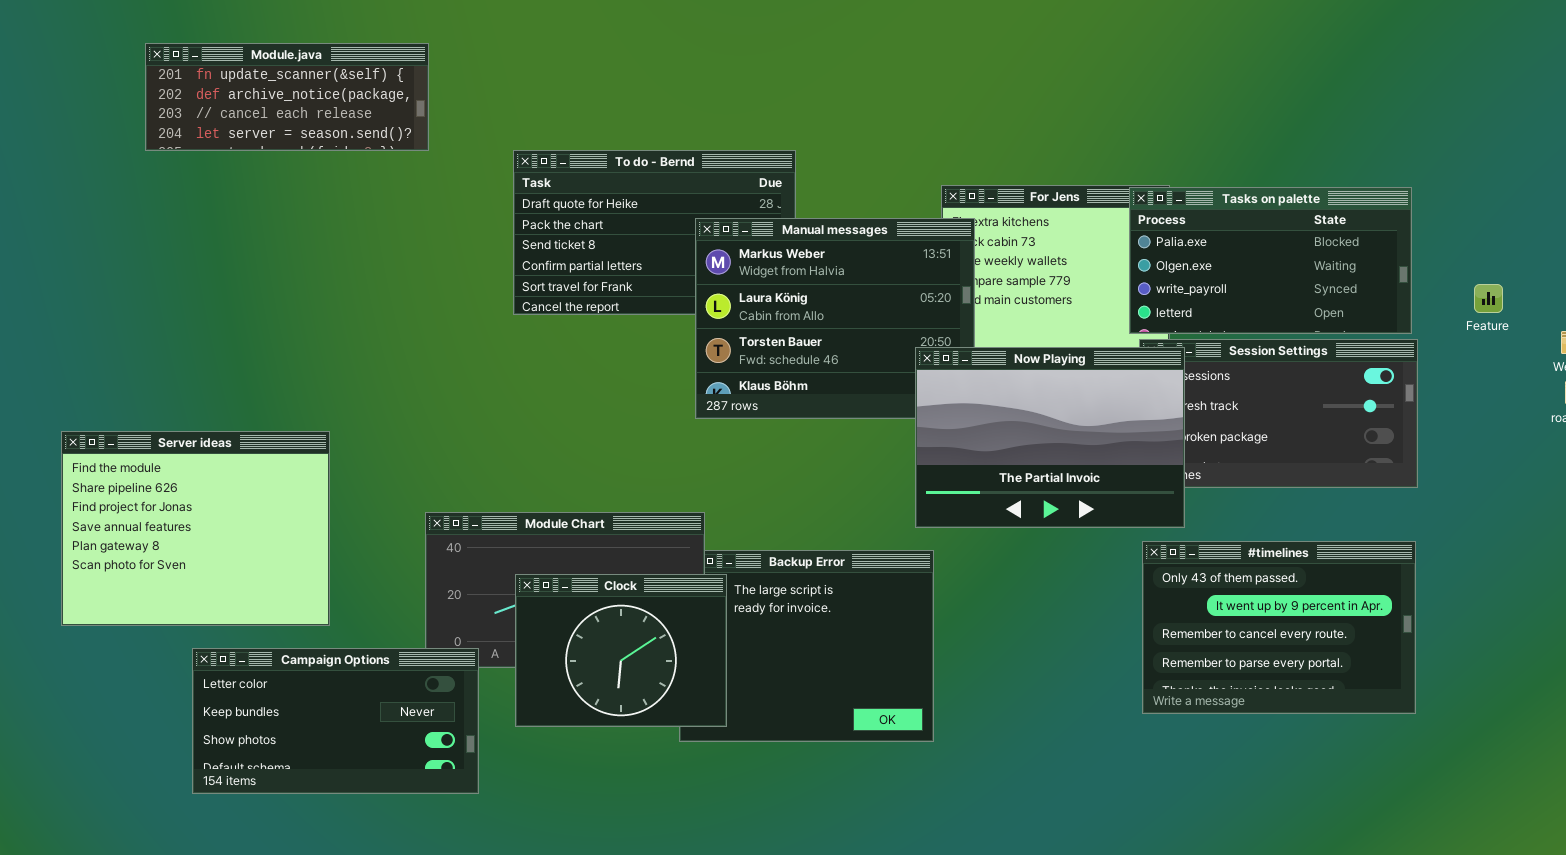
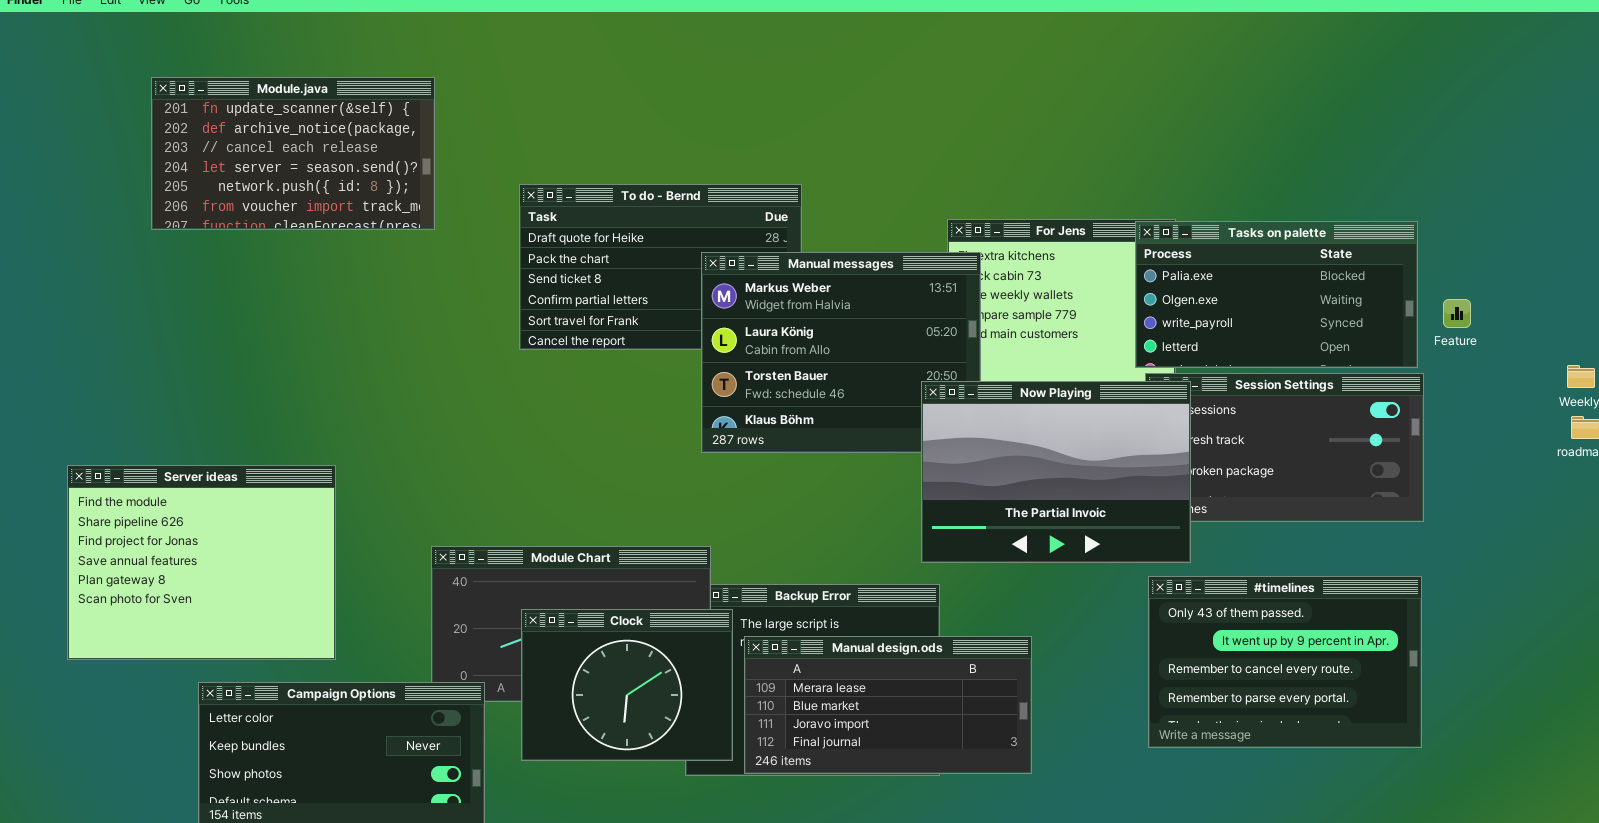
Module.java: [145,43,429,151] -> [151,77,435,230], resized
Feature: [1474,284,1503,313] -> [1443,299,1471,328], moved
Manual design.ods: none -> [744,636,1032,774], opened

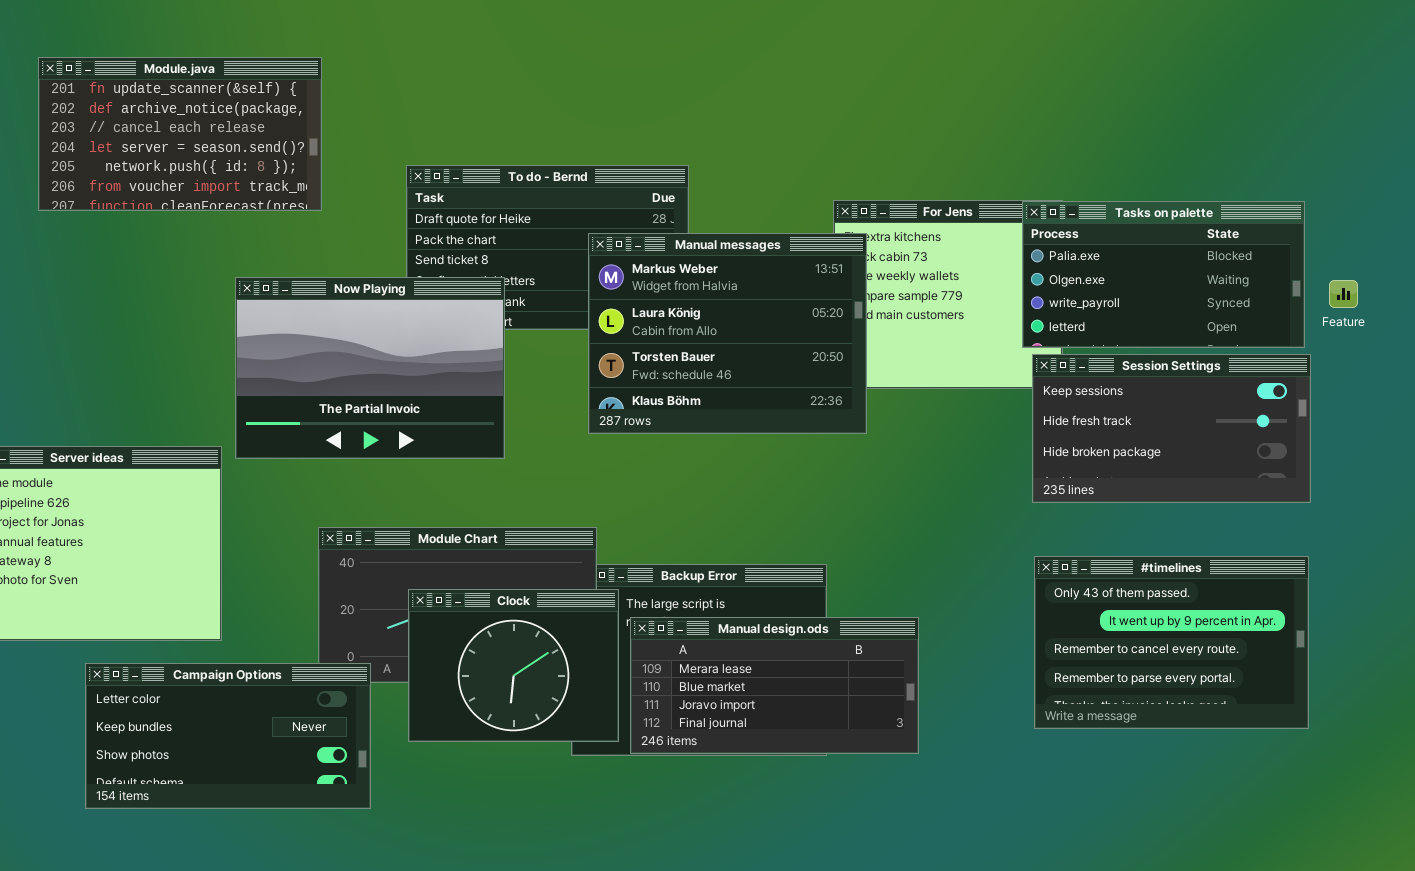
Now Playing: [921,381,1191,563] -> [235,277,505,459], moved

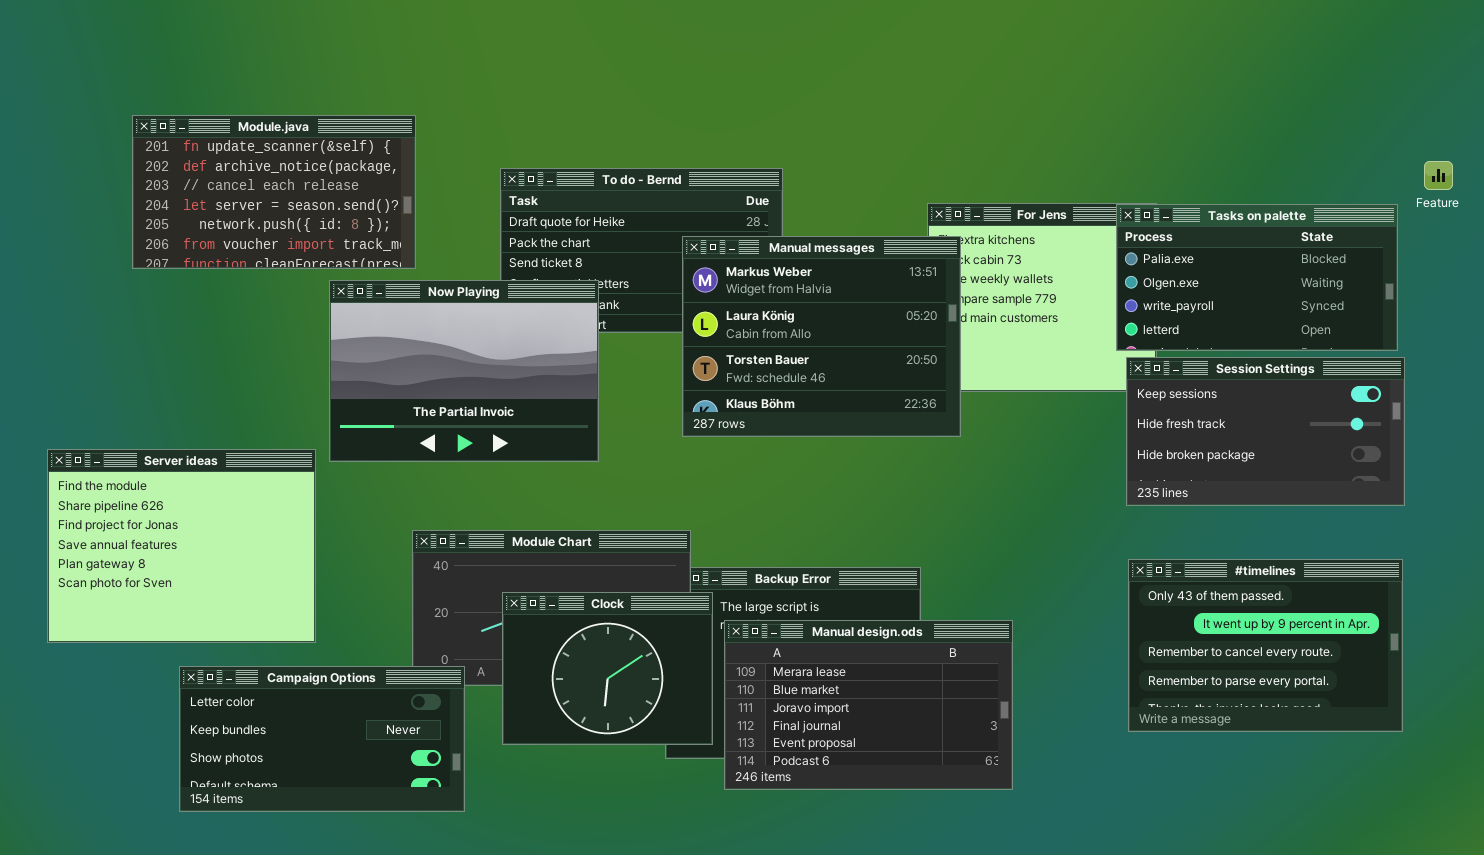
Module.java: [38,57,322,211] -> [132,115,416,269], moved
Feature: [1329,280,1358,308] -> [1424,161,1453,190], moved
Manual design.ods: [630,617,919,754] -> [724,620,1013,790], resized

